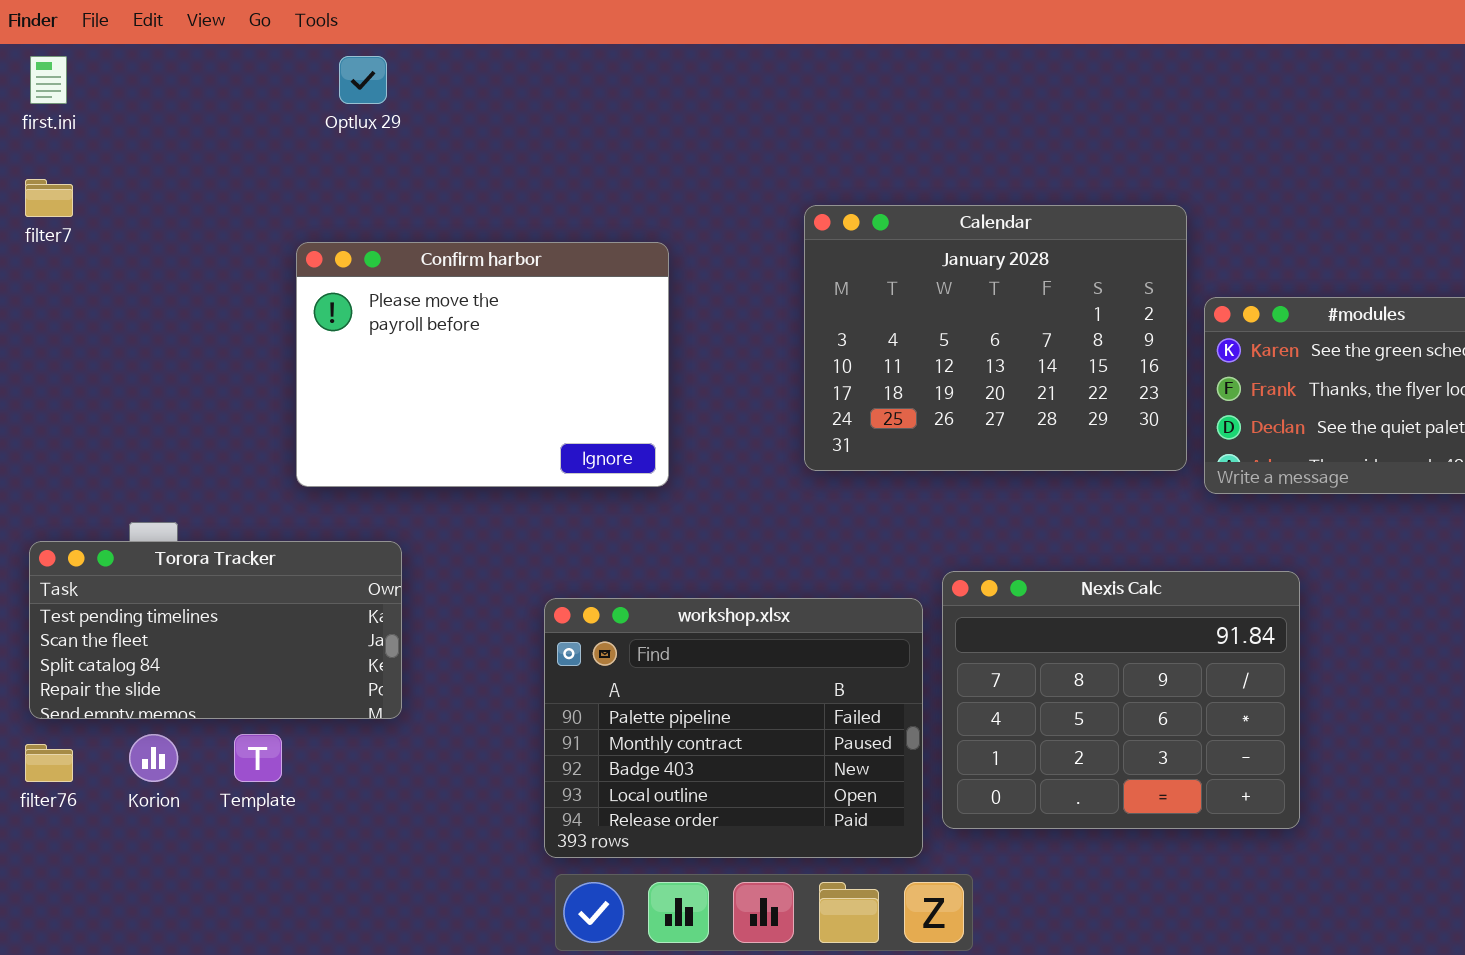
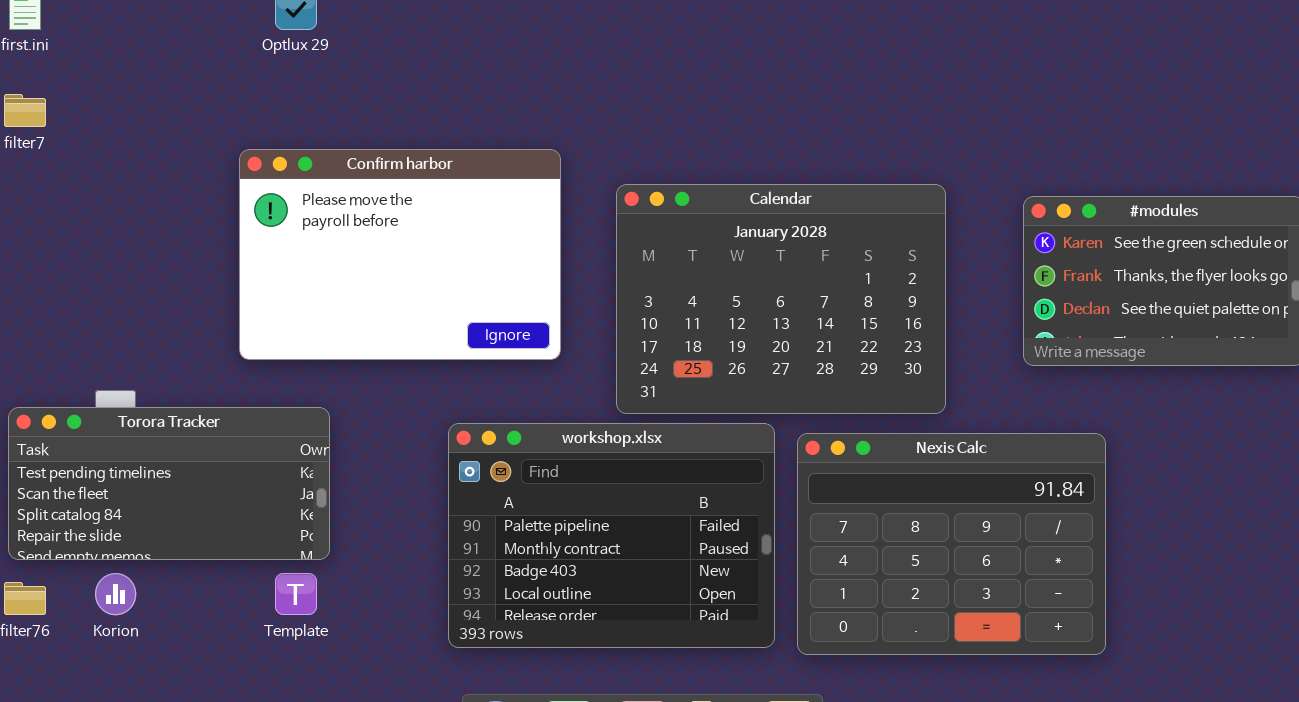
Calendar: [804,205,1187,471] -> [616,184,946,414], moved
workshop.xlsx: [544,598,923,858] -> [448,423,775,648], moved
Template: [234,734,282,782] -> [275,573,317,615], moved

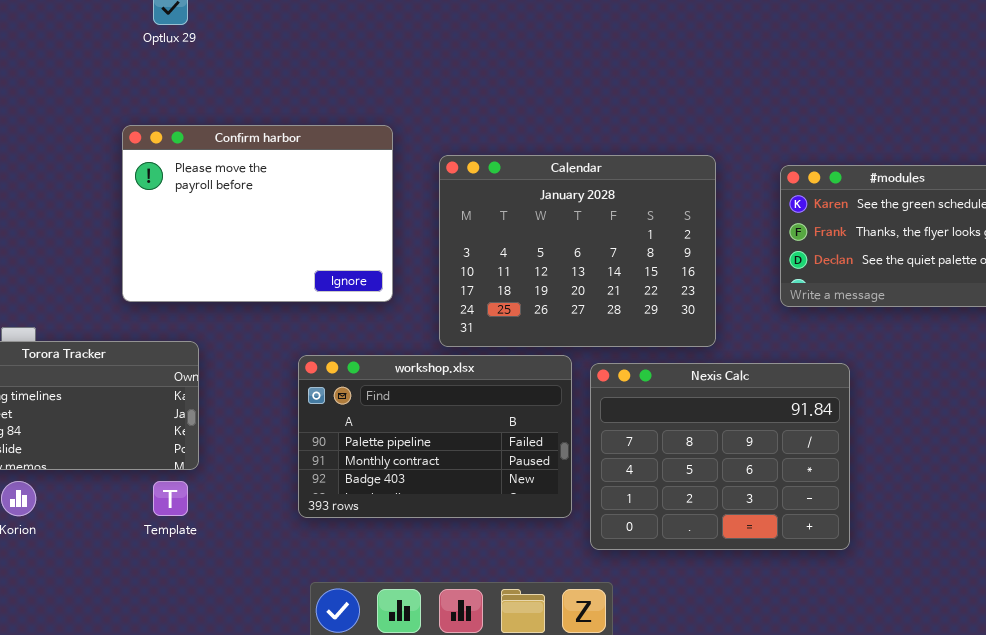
workshop.xlsx: [448,423,775,648] -> [298,355,572,518], resized

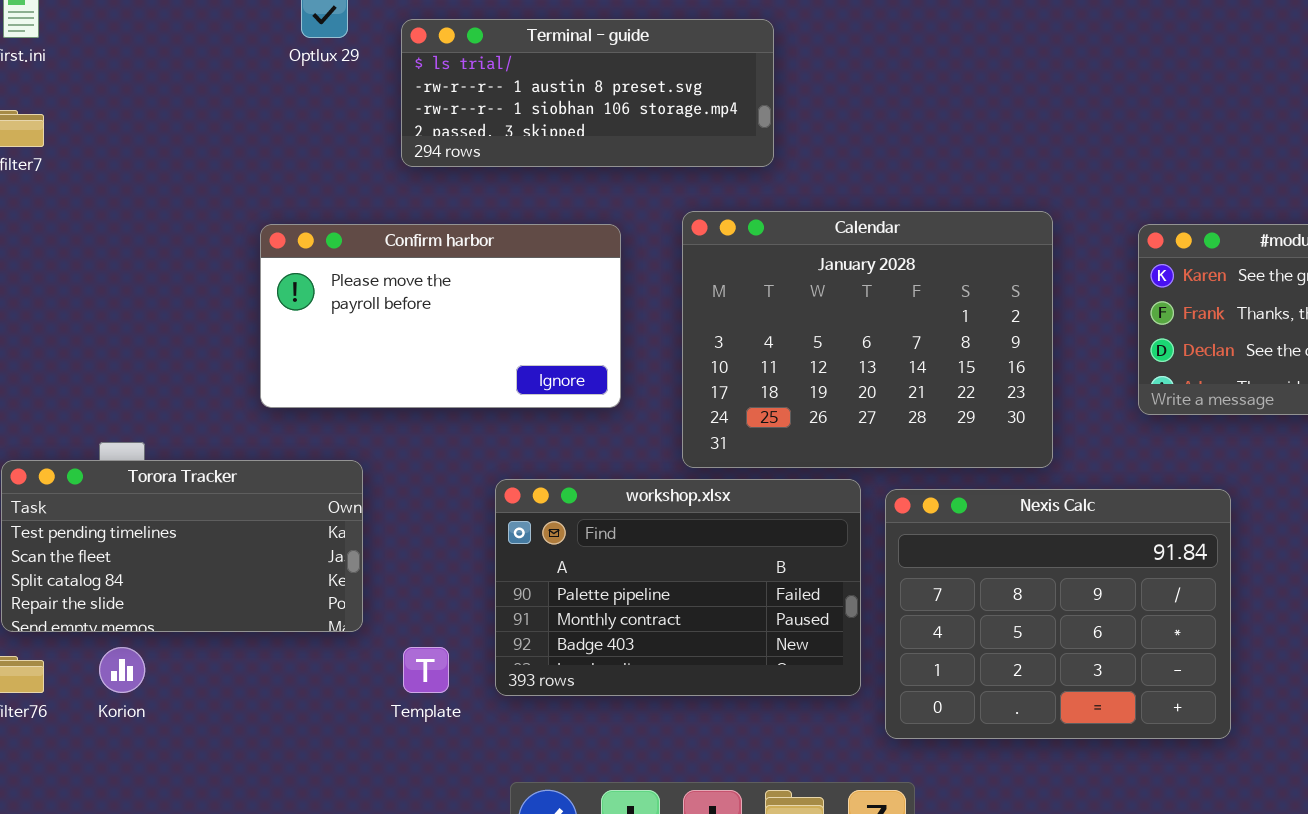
Terminal - guide: none -> [401,19,774,167], opened
Confirm harbor: [122,125,393,302] -> [260,224,621,408], resized
Template: [153,481,188,516] -> [403,647,449,693], moved

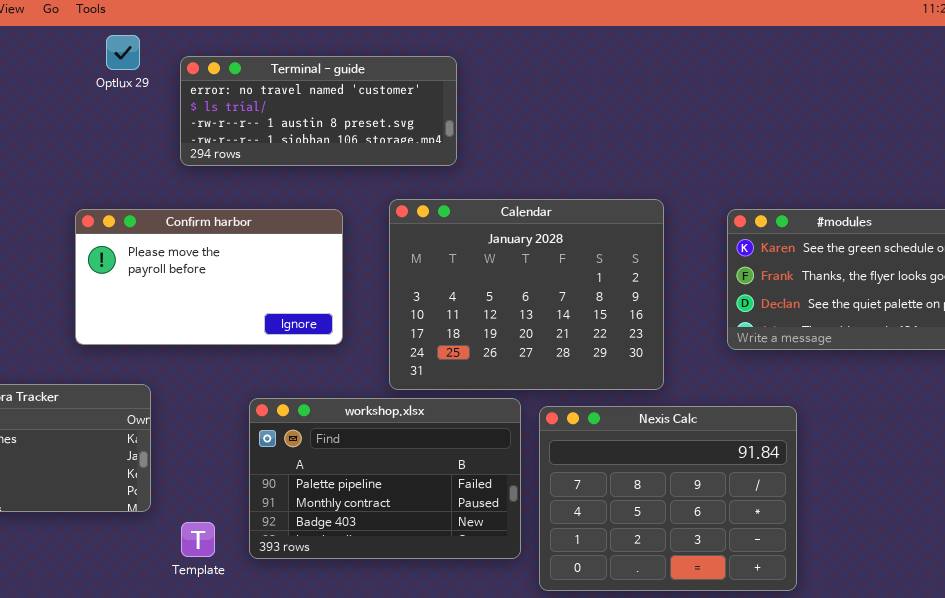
Terminal - guide: [401,19,774,167] -> [180,56,457,166], scrolled up 1 row

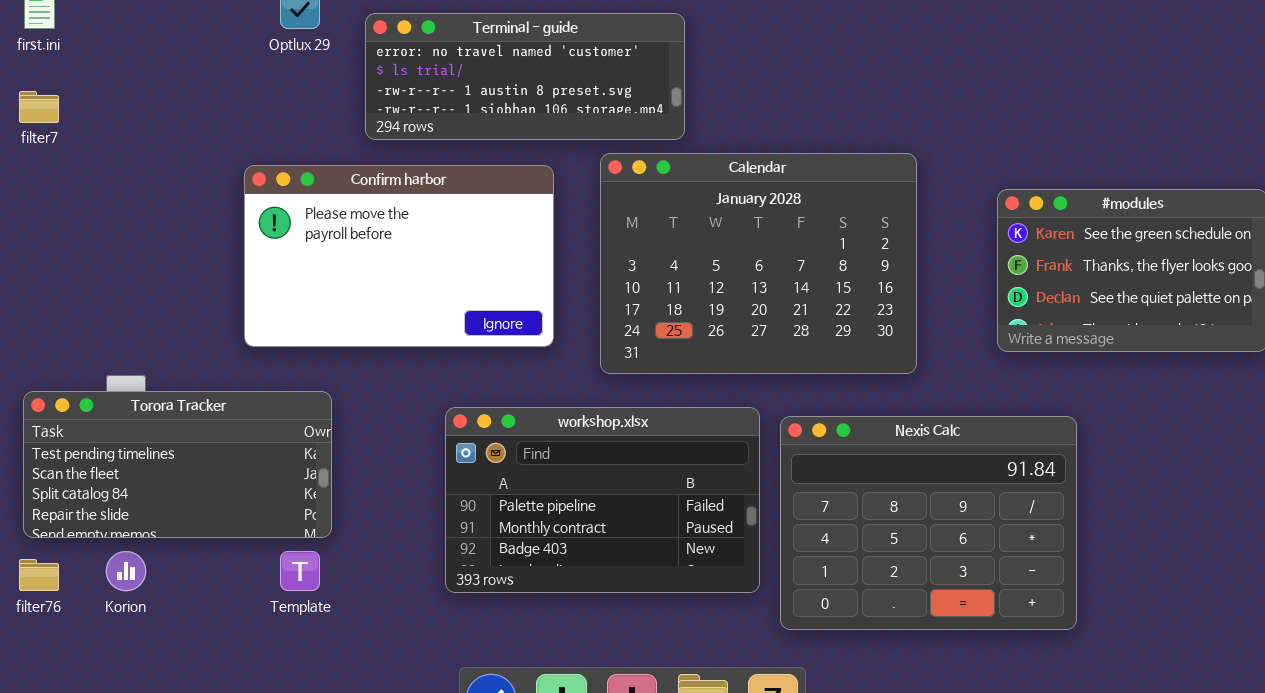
Calendar: [389,199,664,390] -> [600,153,917,374], moved
Confirm harbor: [75,209,343,345] -> [244,165,554,347], resized
Template: [181,522,215,557] -> [280,551,320,591], moved

